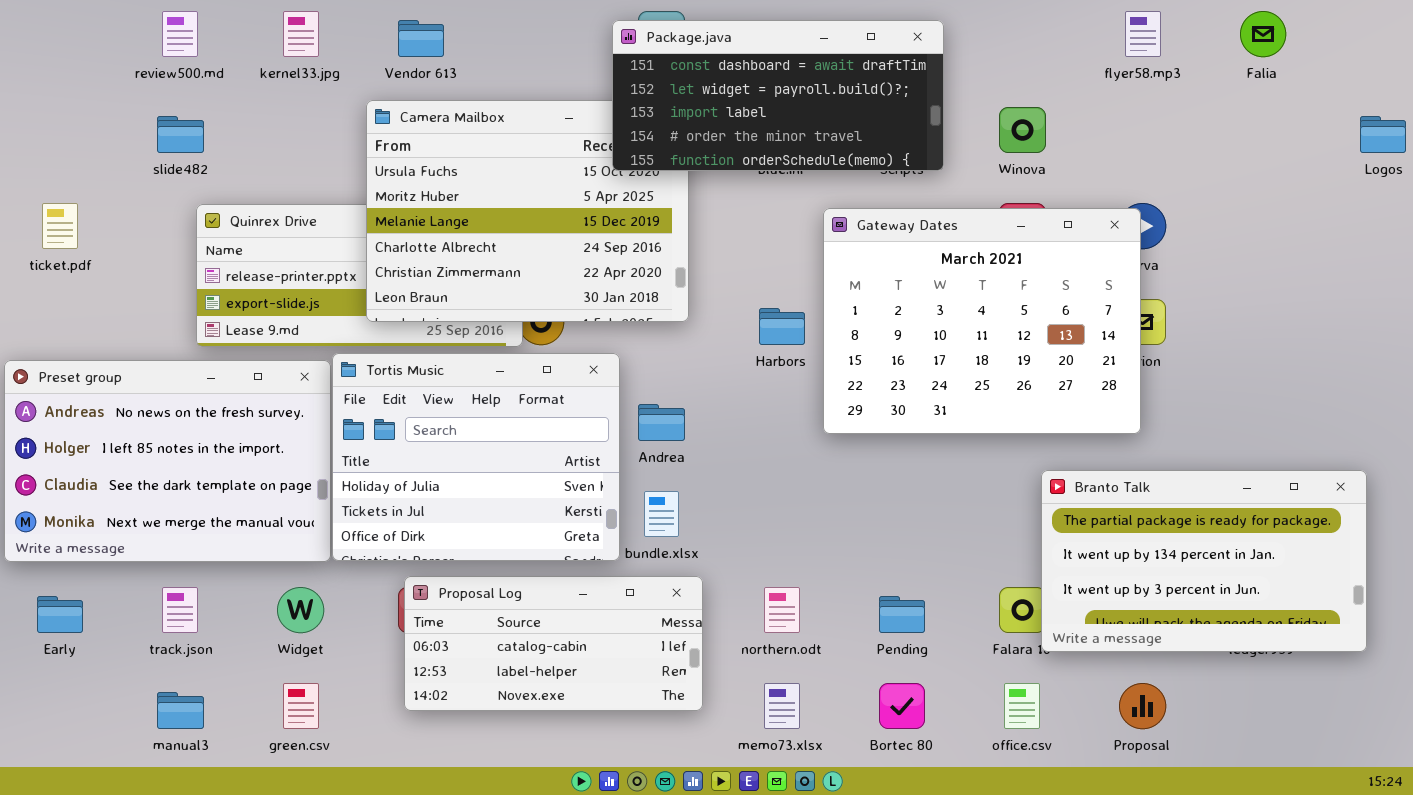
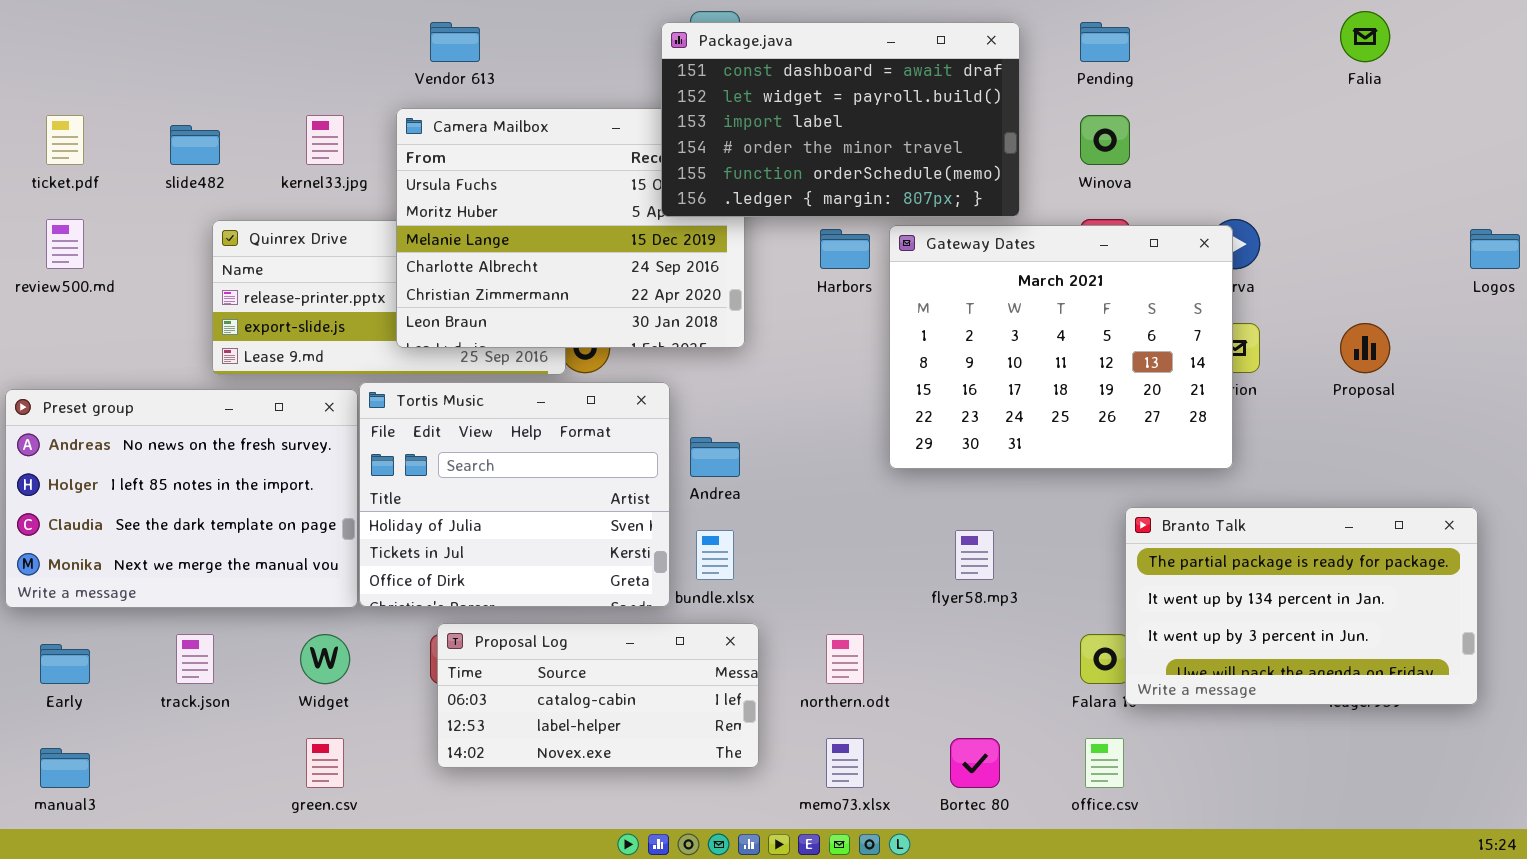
review500.md: [162,11,198,57] -> [46,219,84,269], moved
kernel33.jpg: [283,11,319,57] -> [306,115,344,165], moved
flyer58.mp3: [1125,11,1161,57] -> [955,530,994,580], moved
Package.java: [612,20,944,171] -> [661,22,1020,217], resized
Logos: [1360,116,1406,153] -> [1470,229,1520,269], moved
ticket.pdf: [42,203,78,249] -> [46,115,84,165], moved
Harbors: [759,308,805,345] -> [820,229,870,269], moved
Pending: [879,596,925,633] -> [1080,22,1130,62], moved
Proposal: [1119,683,1166,729] -> [1340,323,1390,373], moved
manual3: [157,692,204,729] -> [40,748,90,788], moved

